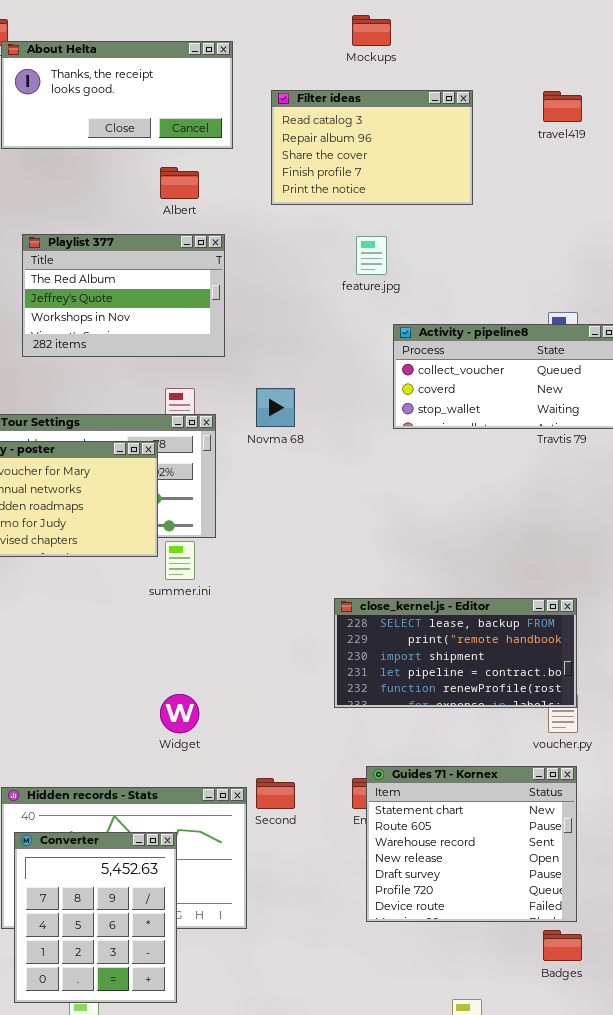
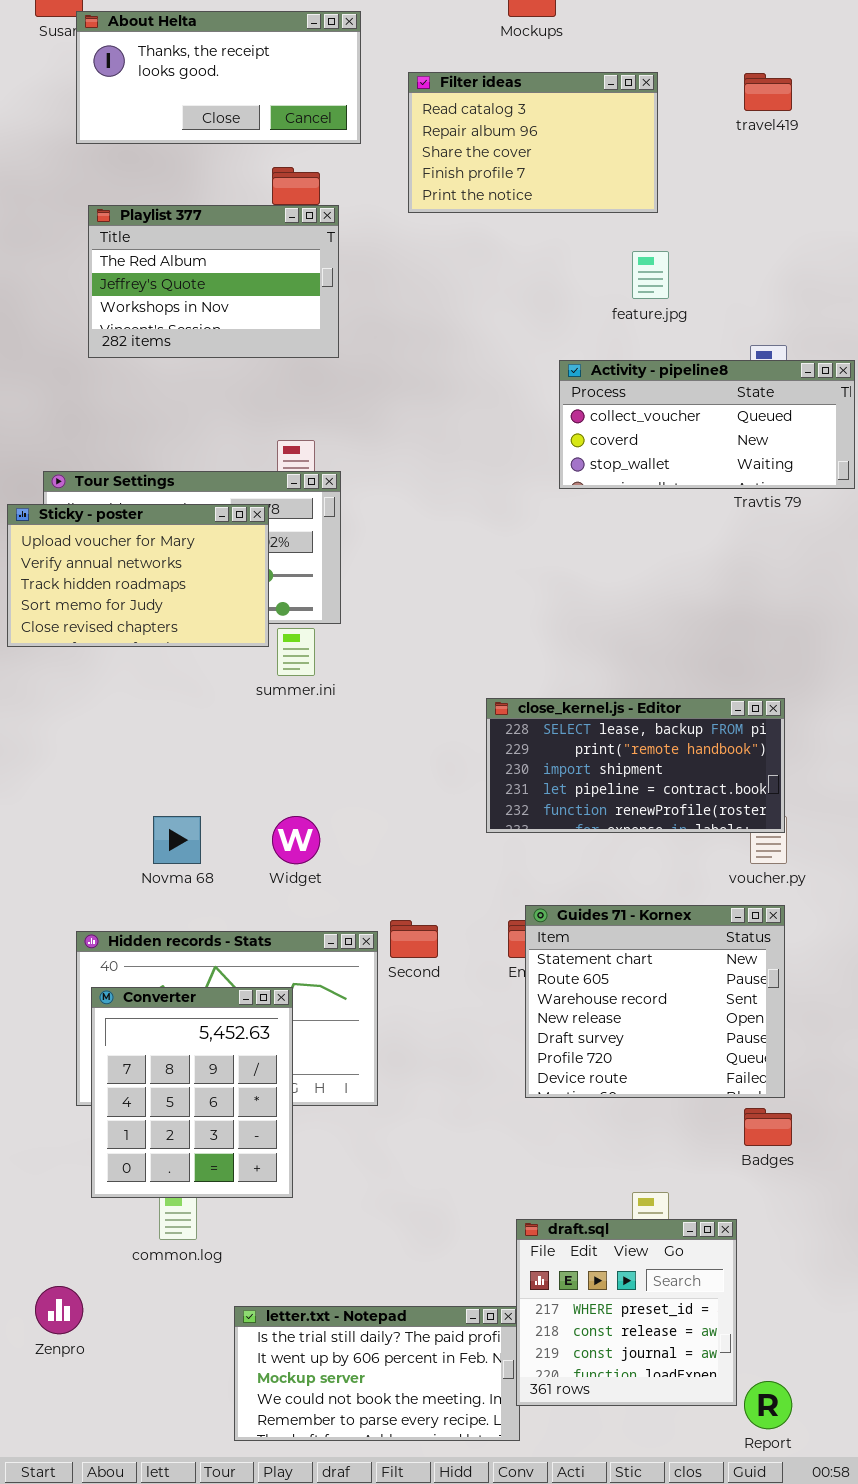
Playlist 377: [22,234,225,357] -> [88,205,339,358], moved
feature.jpg: [356,236,387,275] -> [632,251,669,299], moved
Novma 68: [256,388,295,427] -> [153,816,201,864], moved

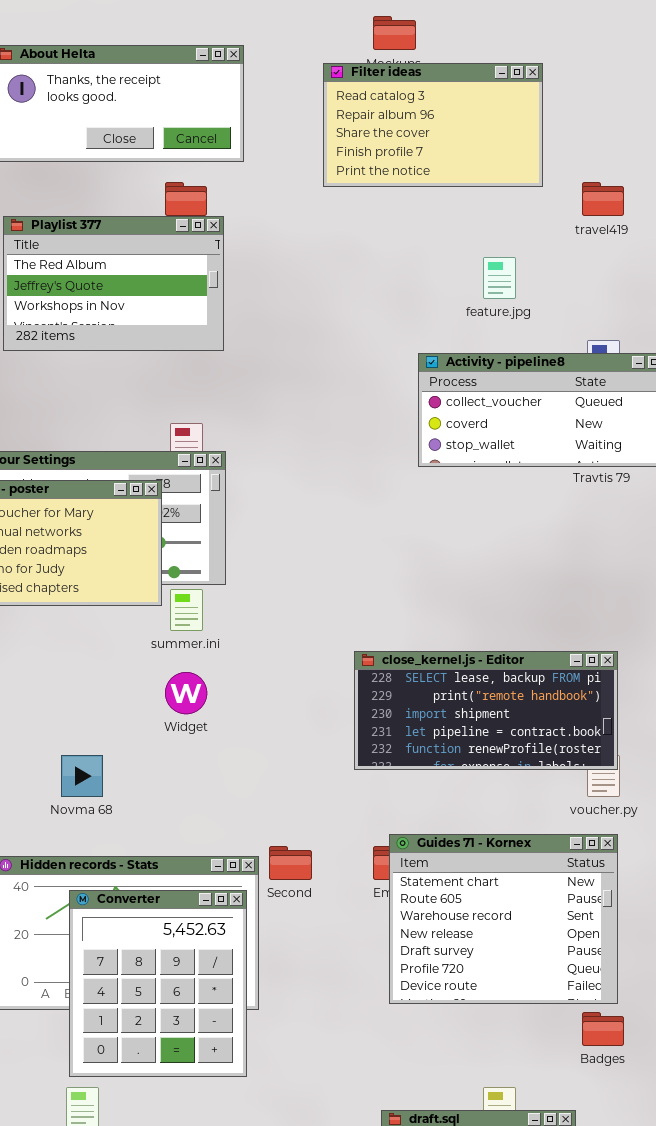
Filter ideas: [408,72,658,213] -> [323,63,543,187], moved
travel419: [744,73,792,111] -> [582,182,624,216], moved
Widget: [272,816,320,864] -> [165,672,207,714], moved
Converter: [91,987,293,1198] -> [69,890,247,1077], moved

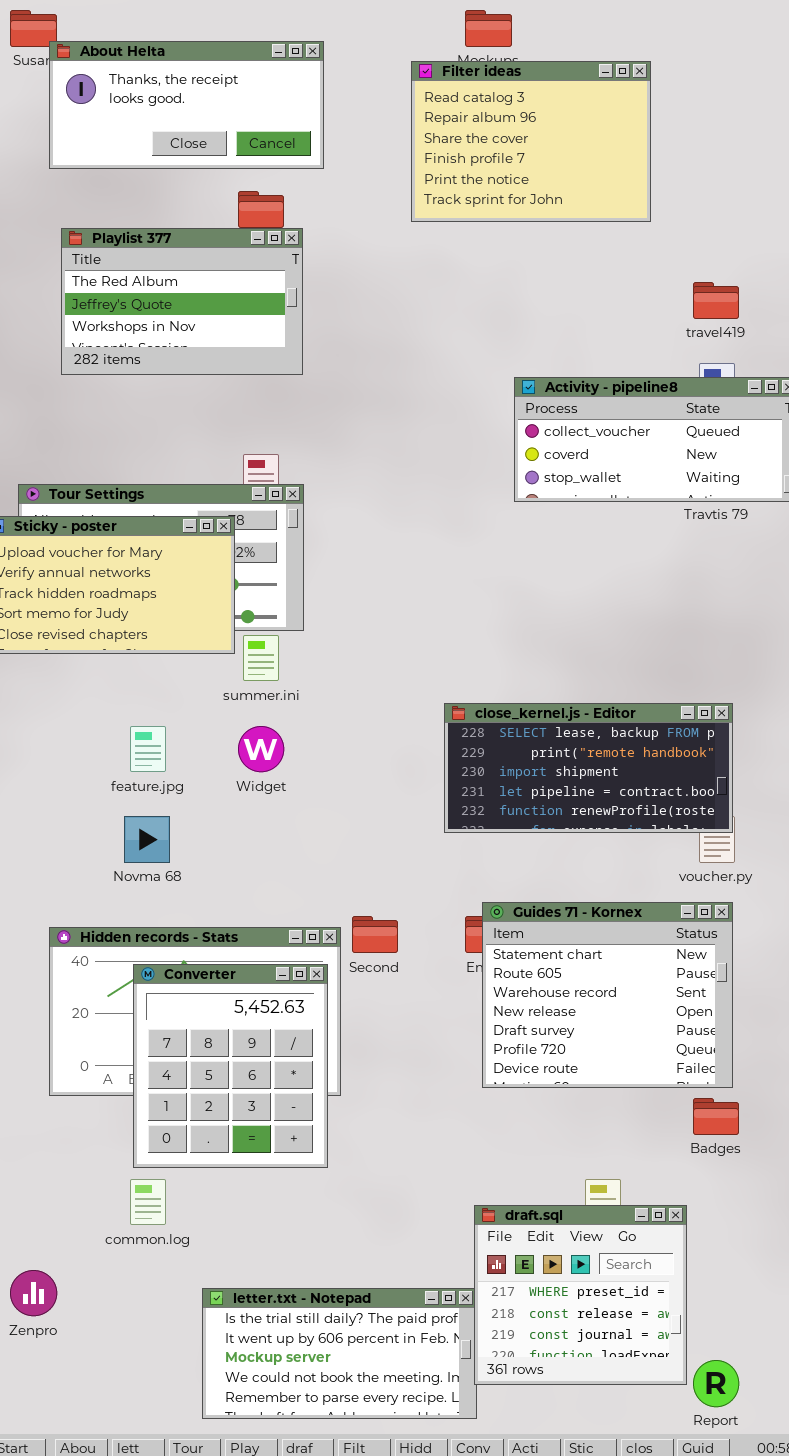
Filter ideas: [323,63,543,187] -> [411,61,651,222], resized
travel419: [582,182,624,216] -> [693,282,739,319], moved
feature.jpg: [483,257,516,299] -> [130,726,166,772], moved

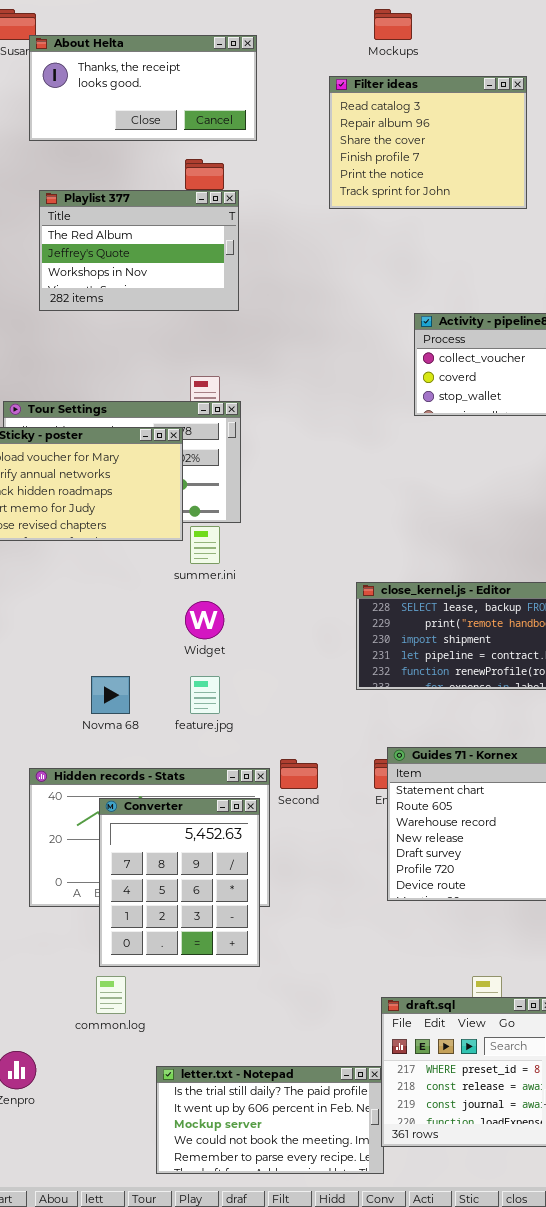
Filter ideas: [411,61,651,222] -> [329,76,527,209], moved
feature.jpg: [130,726,166,772] -> [190,676,220,714], moved

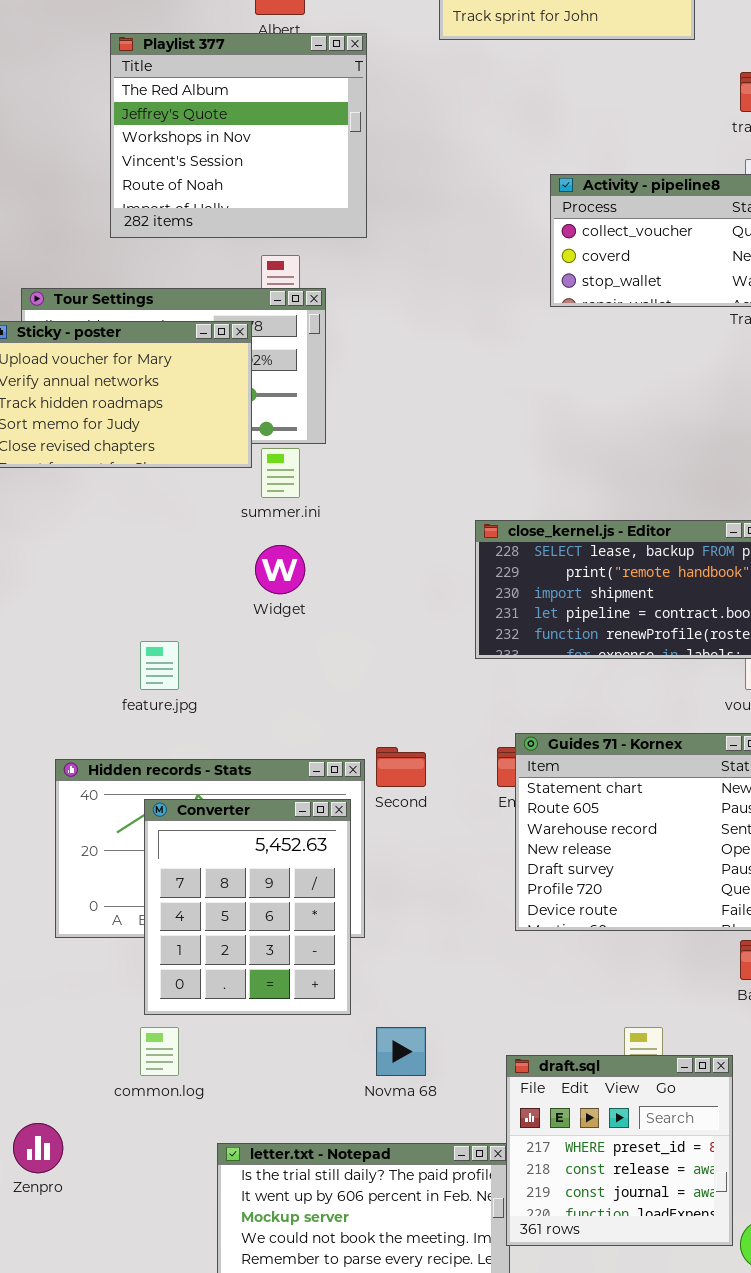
Playlist 377: [39,190,239,311] -> [110,33,367,238], moved, resized
Novma 68: [91,676,130,714] -> [376,1027,426,1076], moved
feature.jpg: [190,676,220,714] -> [140,641,179,690], moved

